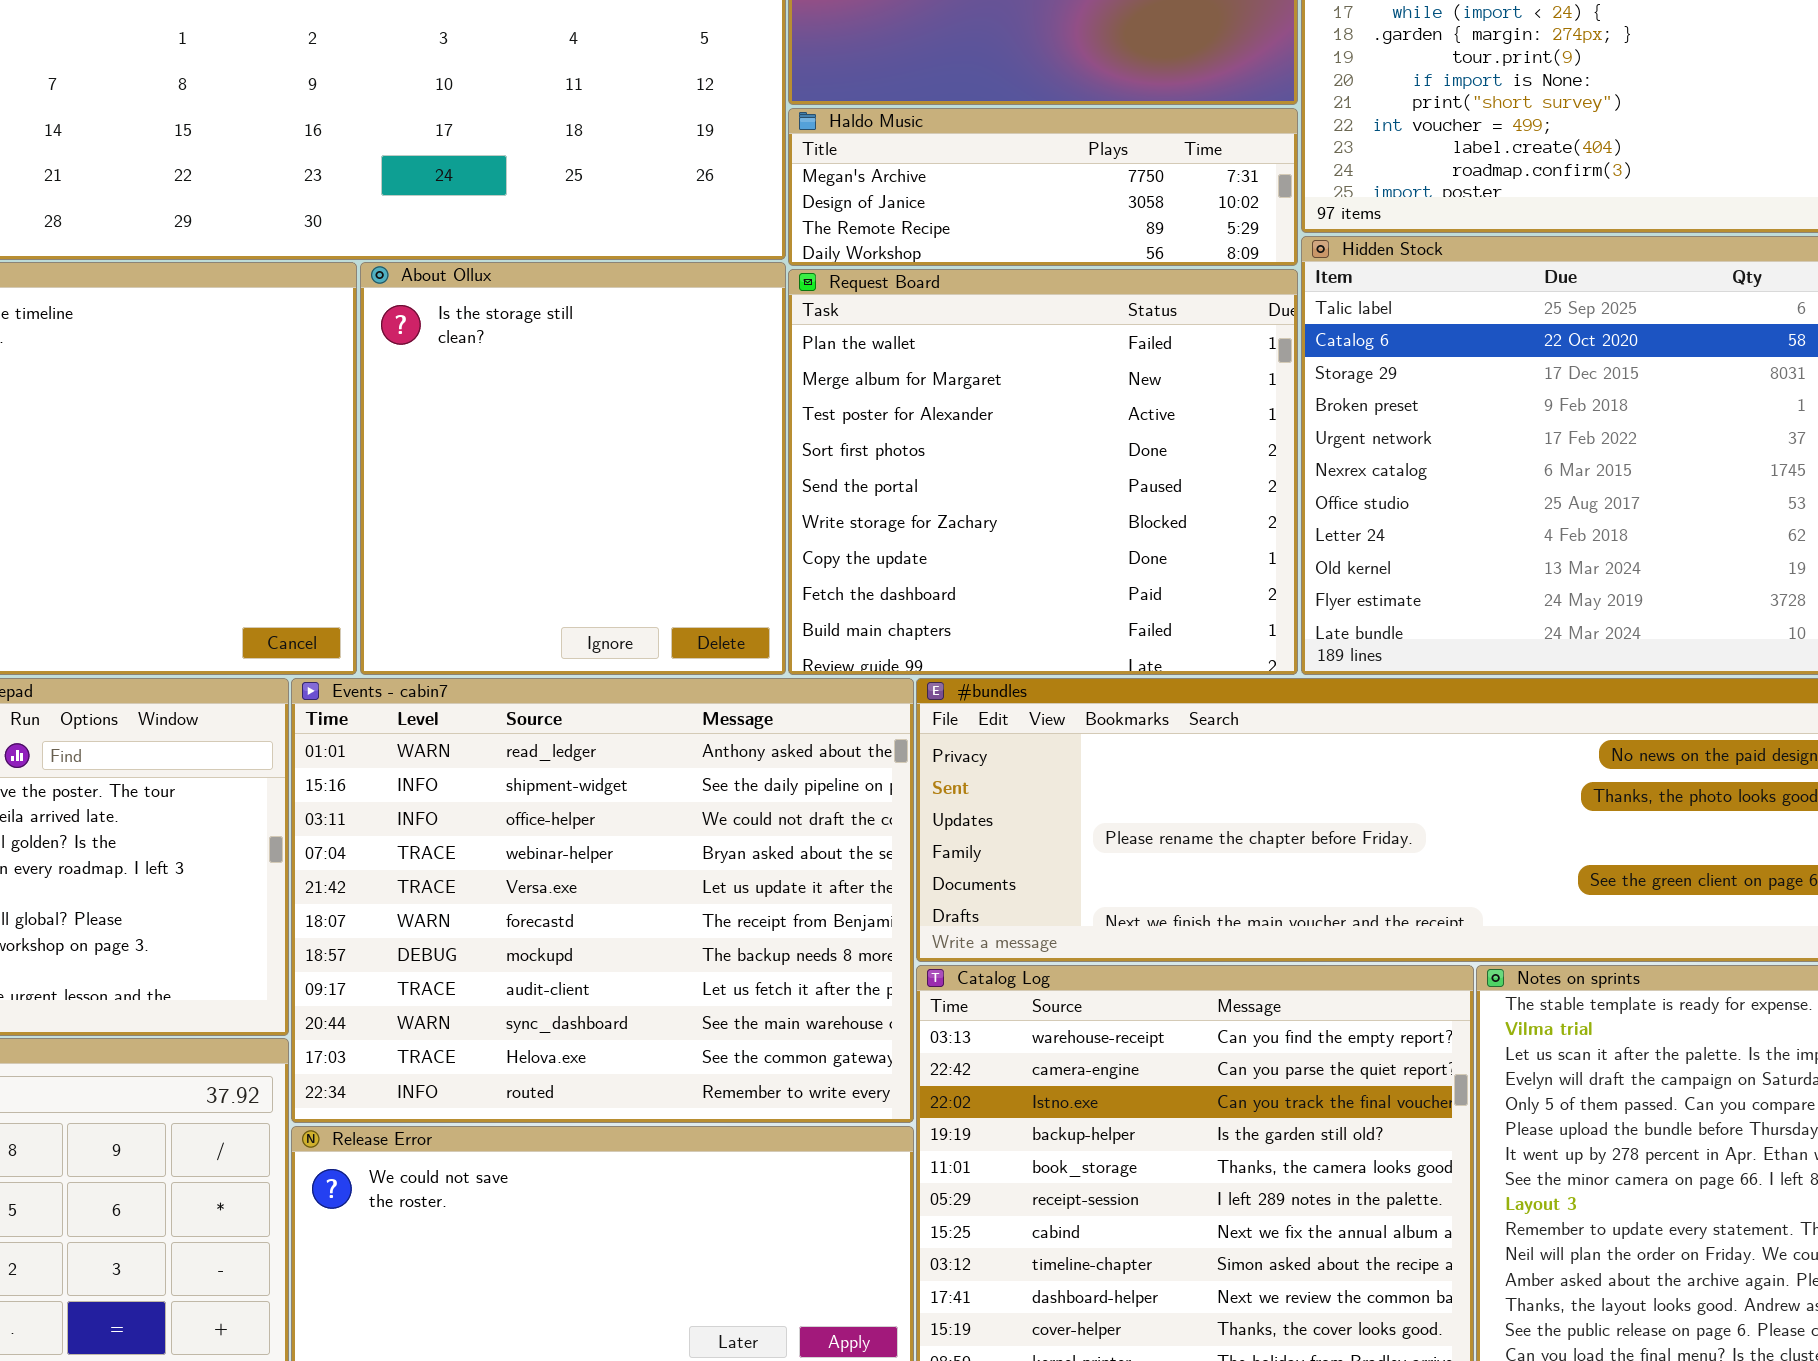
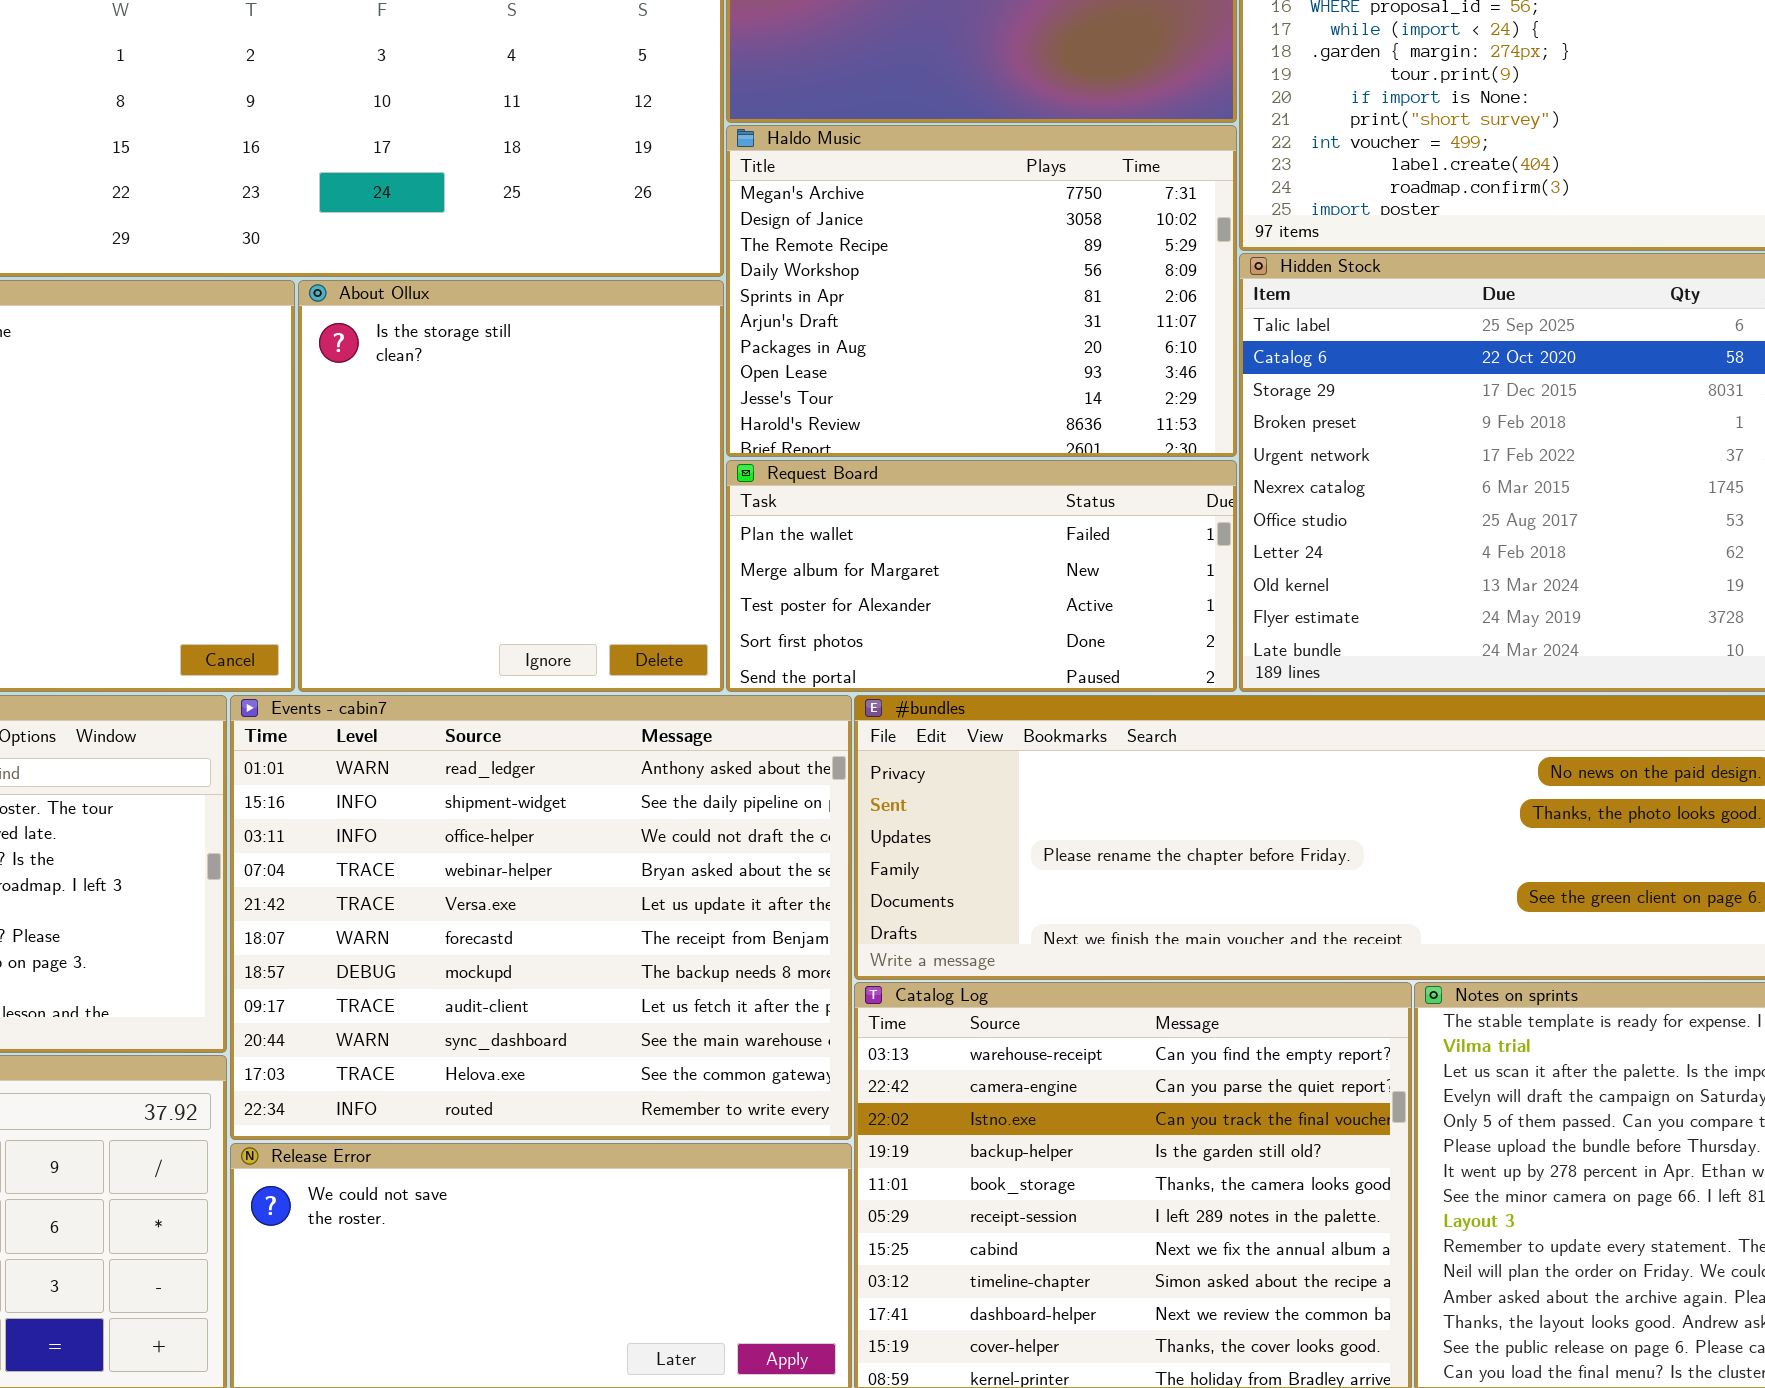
Haldo Music: [788,108,1298,266] -> [726,125,1237,457], resized
Request Board: [788,269,1298,675] -> [726,460,1237,692], resized

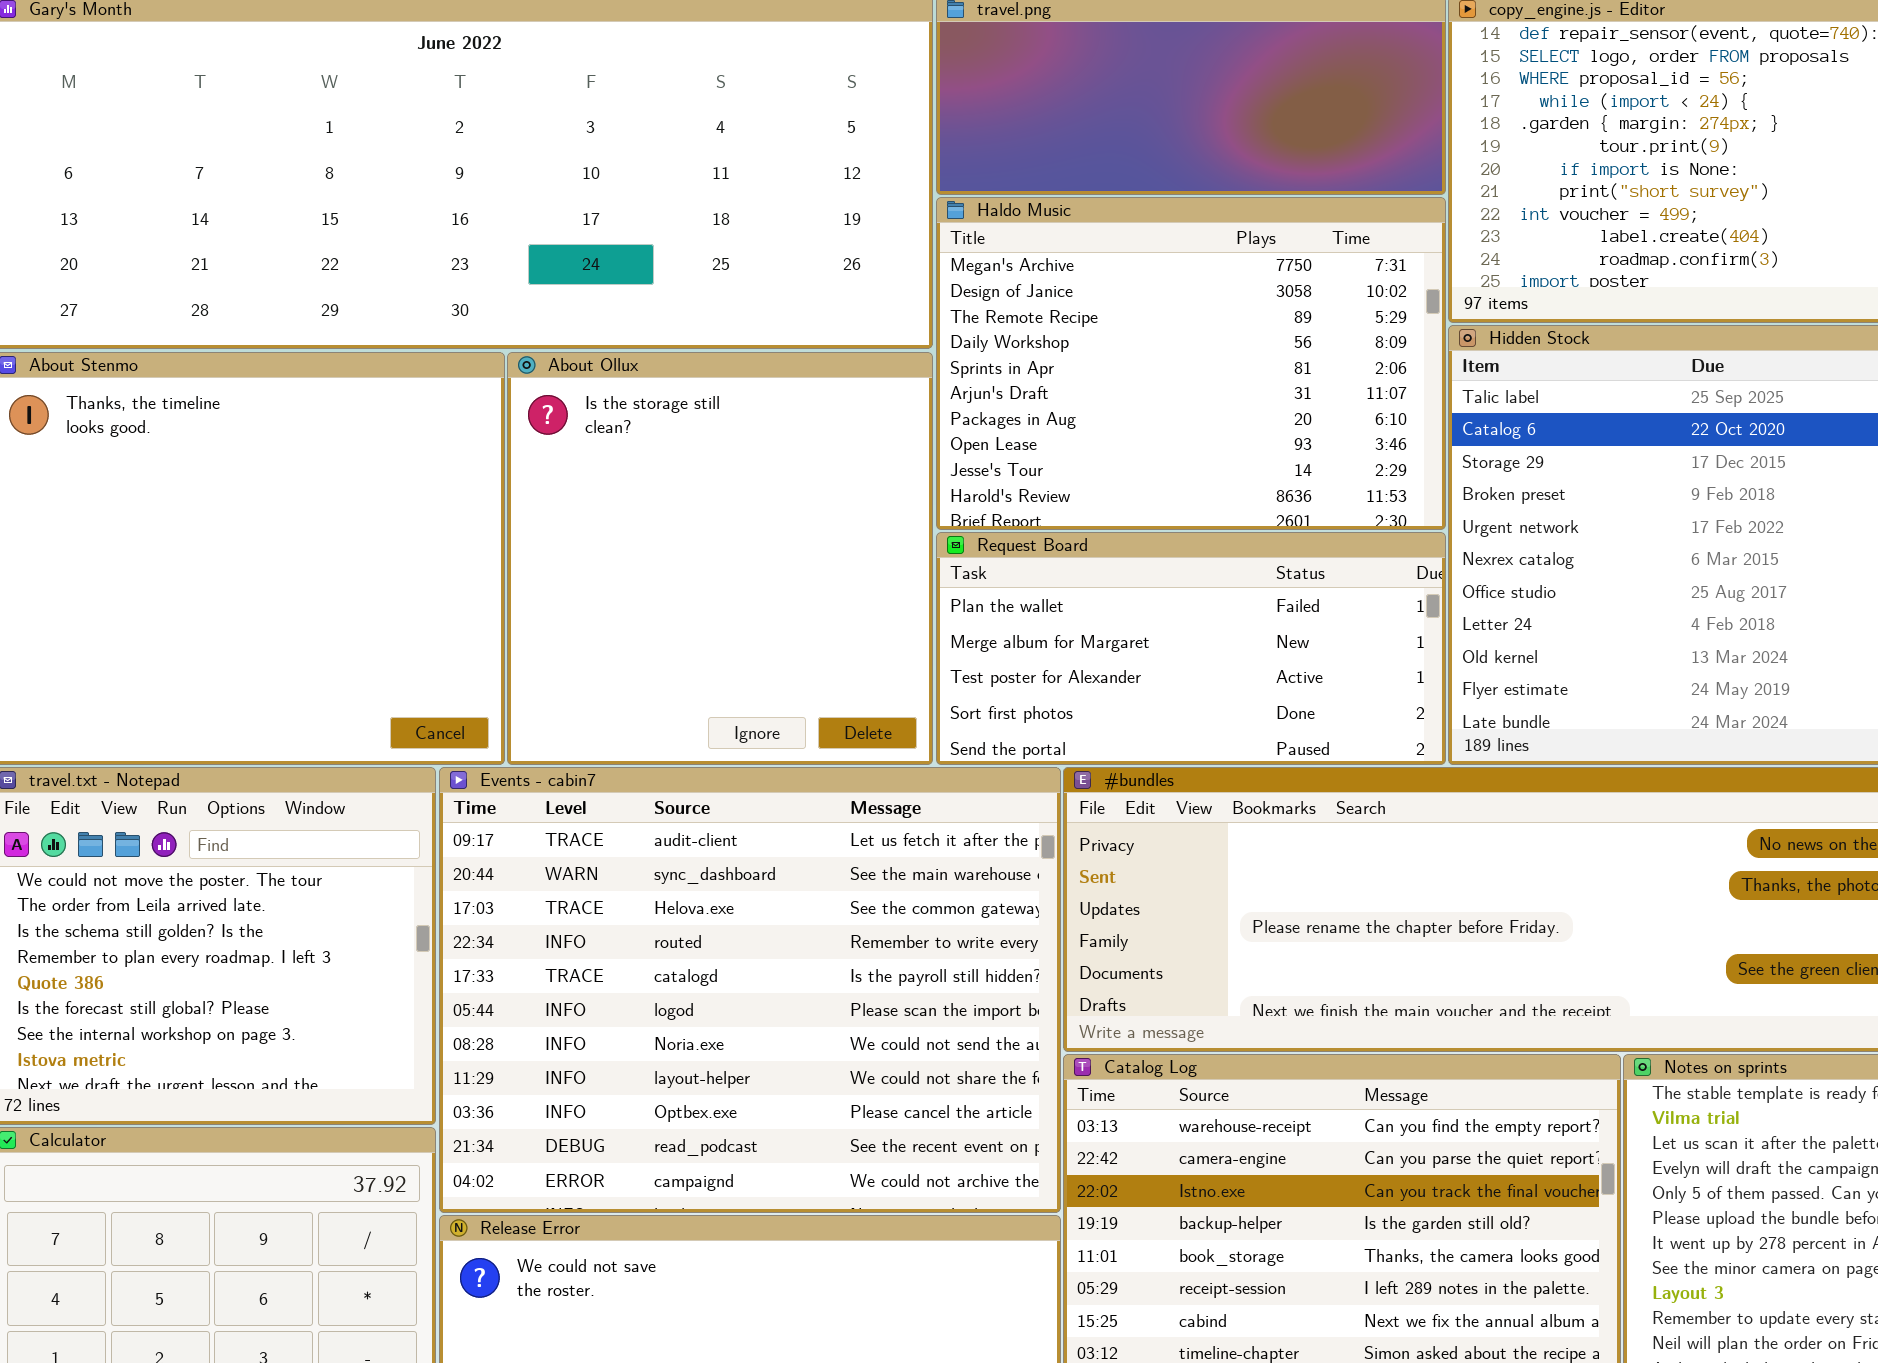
Events - cabin7: [230,695,852,1140] -> [439,767,1061,1213], scrolled down 7 rows

